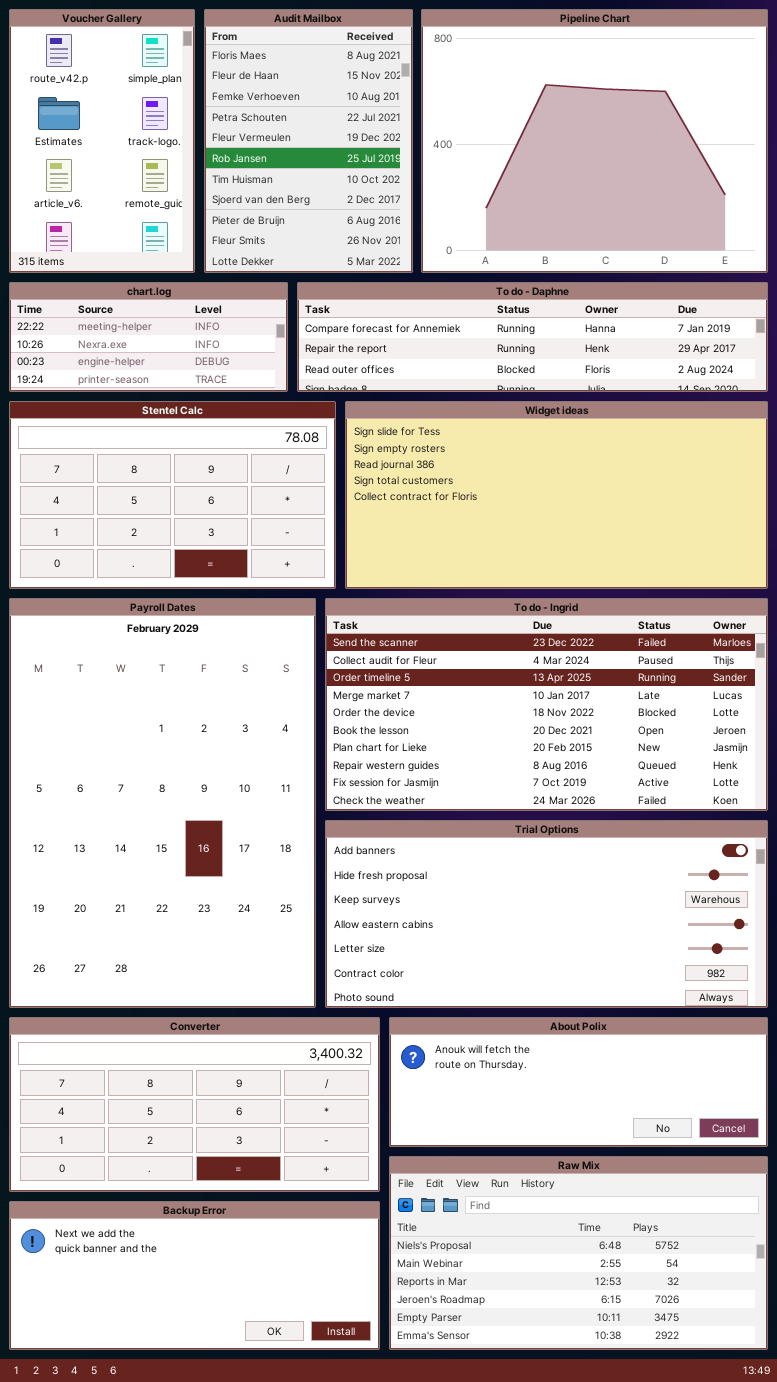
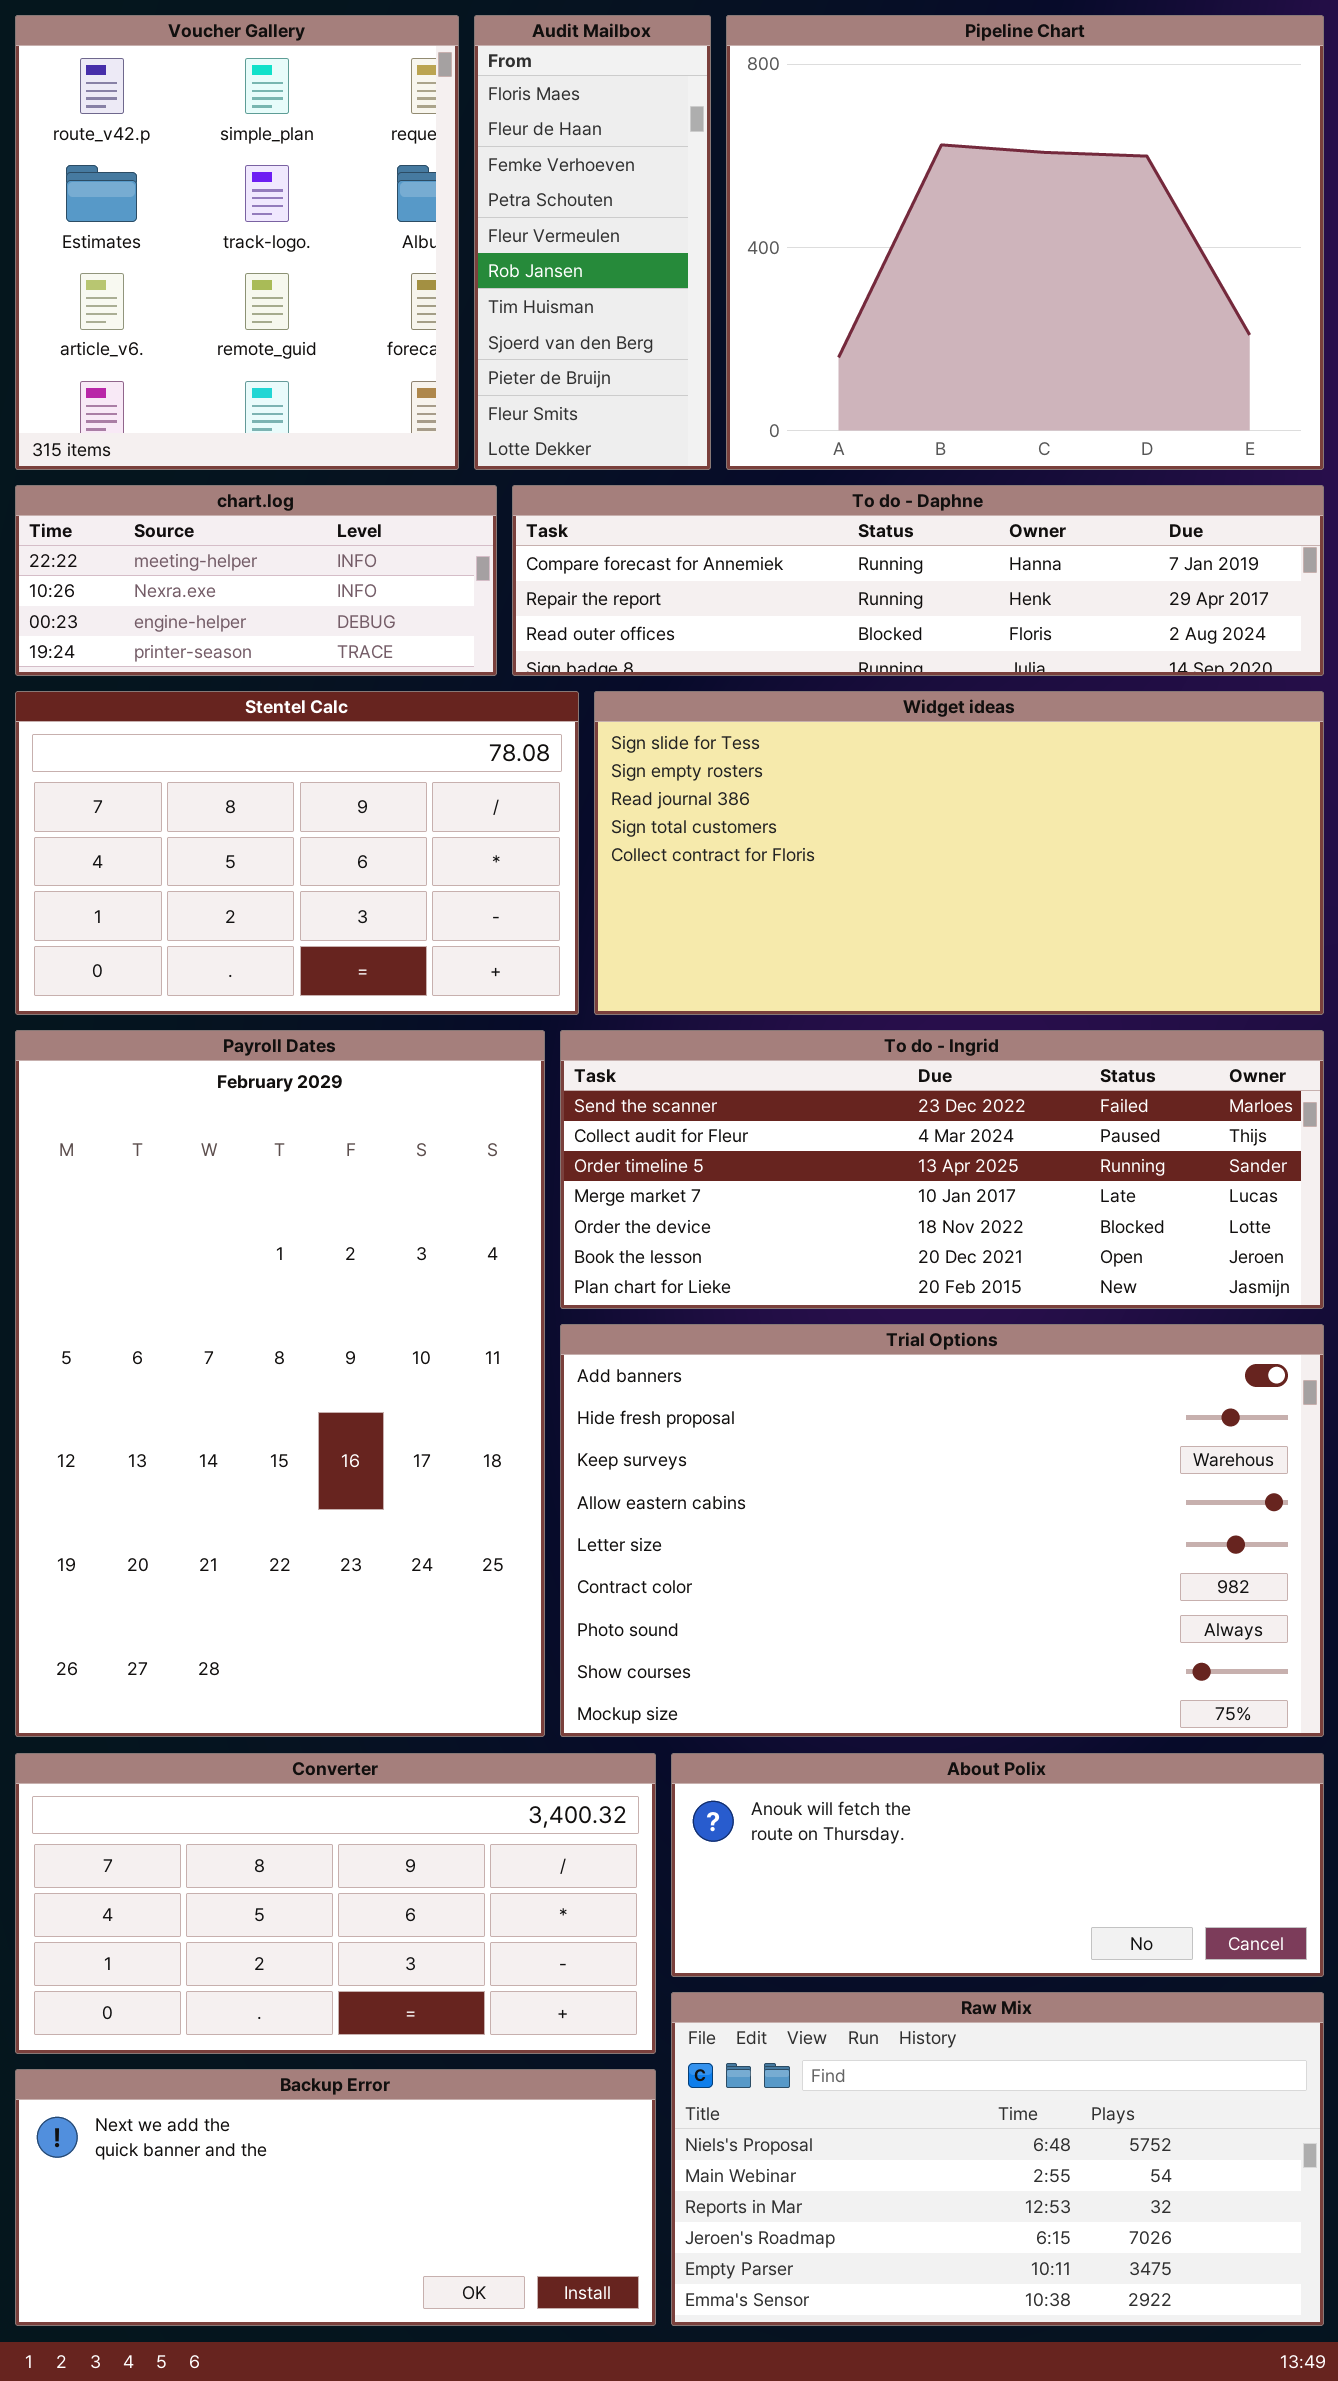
Voucher Gallery: [9,9,195,273] -> [15,15,459,470], resized
Audit Mailbox: [204,9,413,273] -> [474,15,711,470], resized
To do - Ingrid: [325,598,768,811] -> [560,1030,1324,1309], resized
Trial Options: [325,820,768,1008] -> [560,1324,1324,1737], resized

